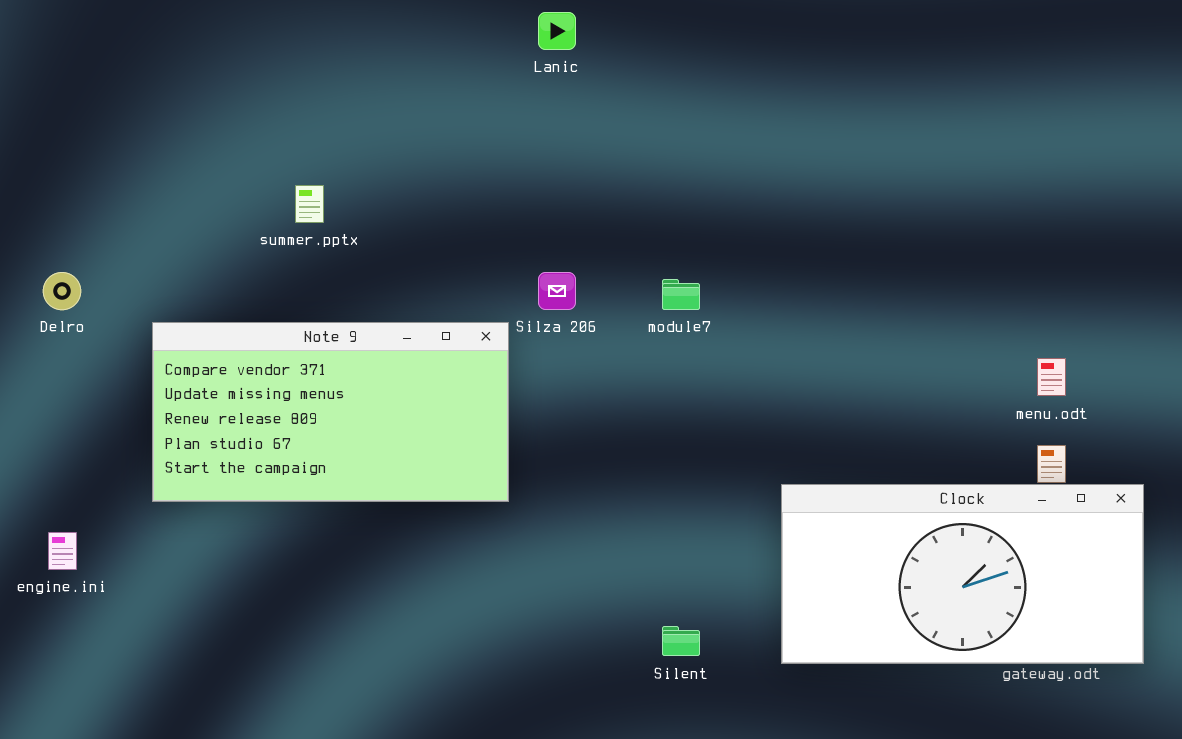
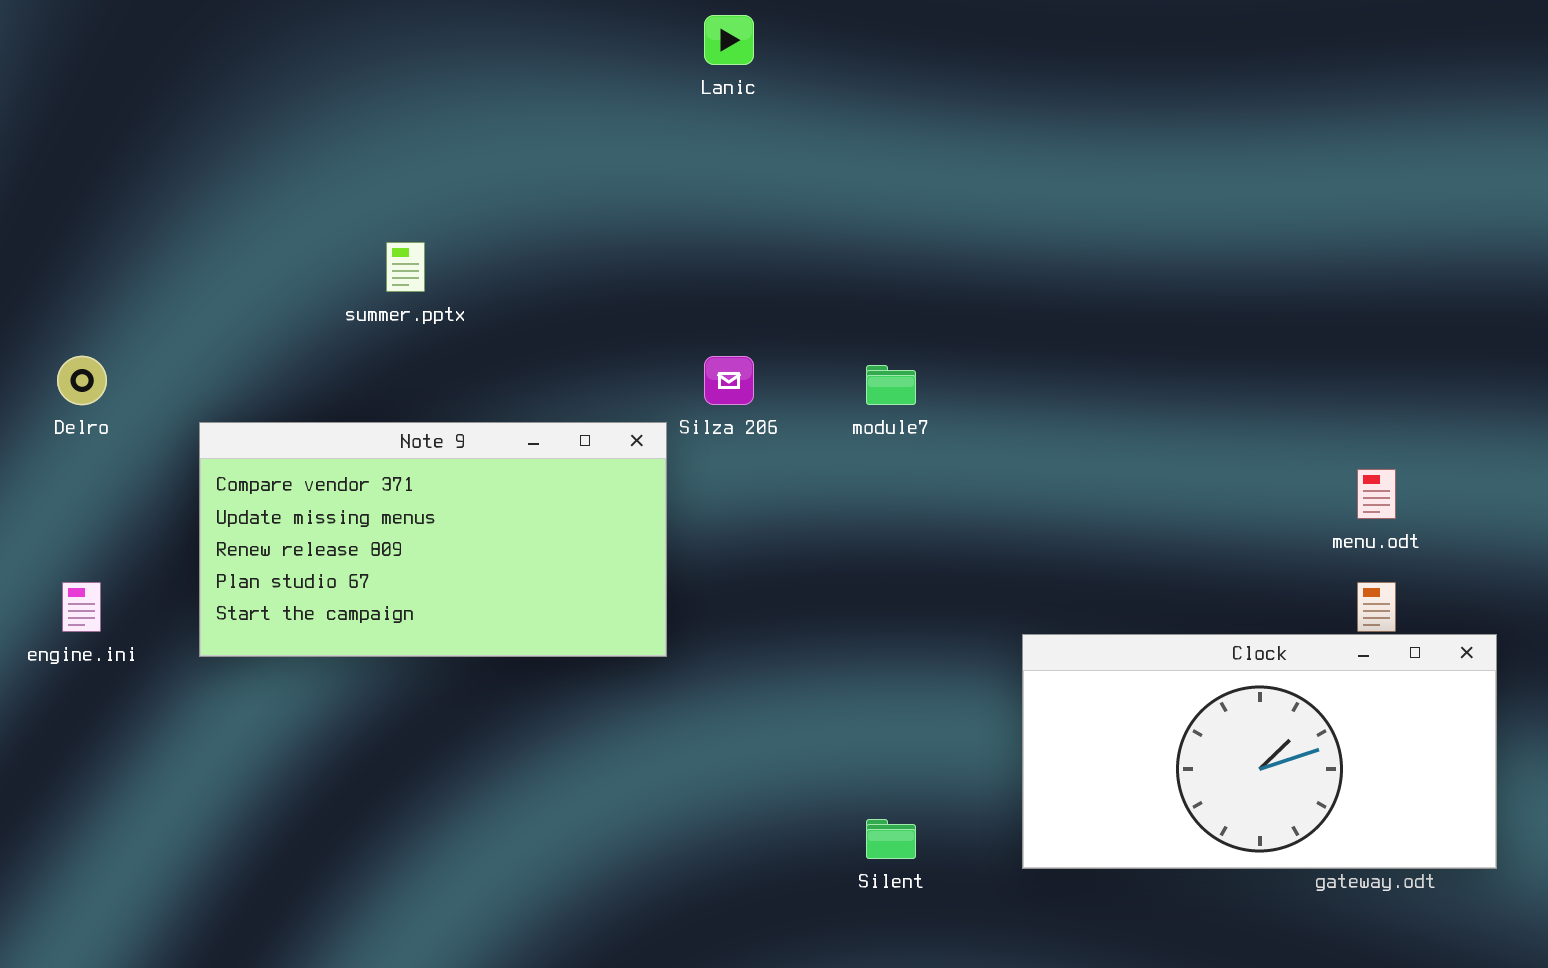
engine.ini: [48,532,77,570] -> [62,582,101,632], moved

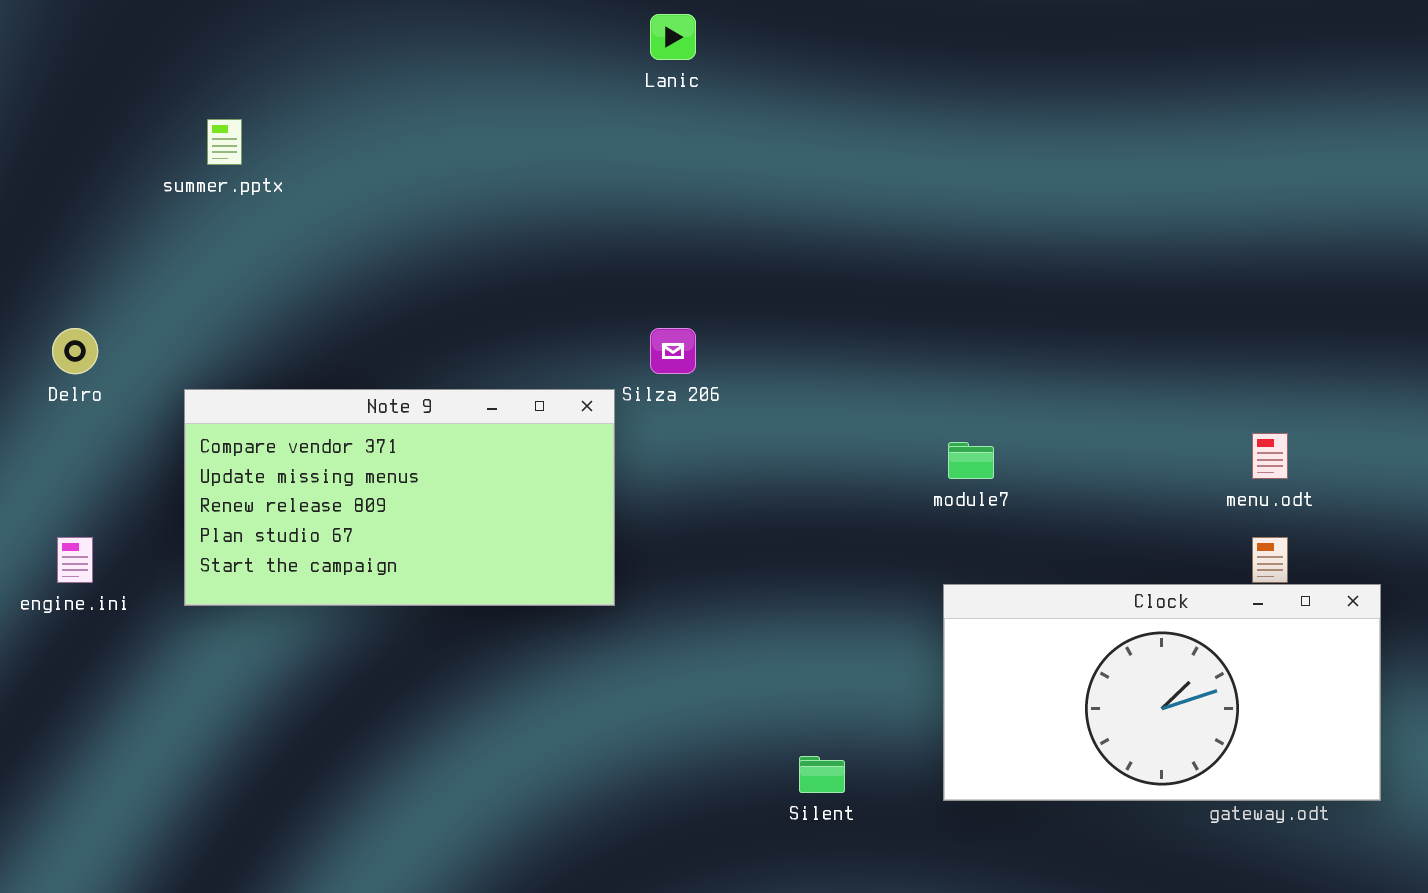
summer.pptx: [386,242,425,292] -> [207,119,242,165], moved
module7: [866,365,916,405] -> [948,442,994,479], moved

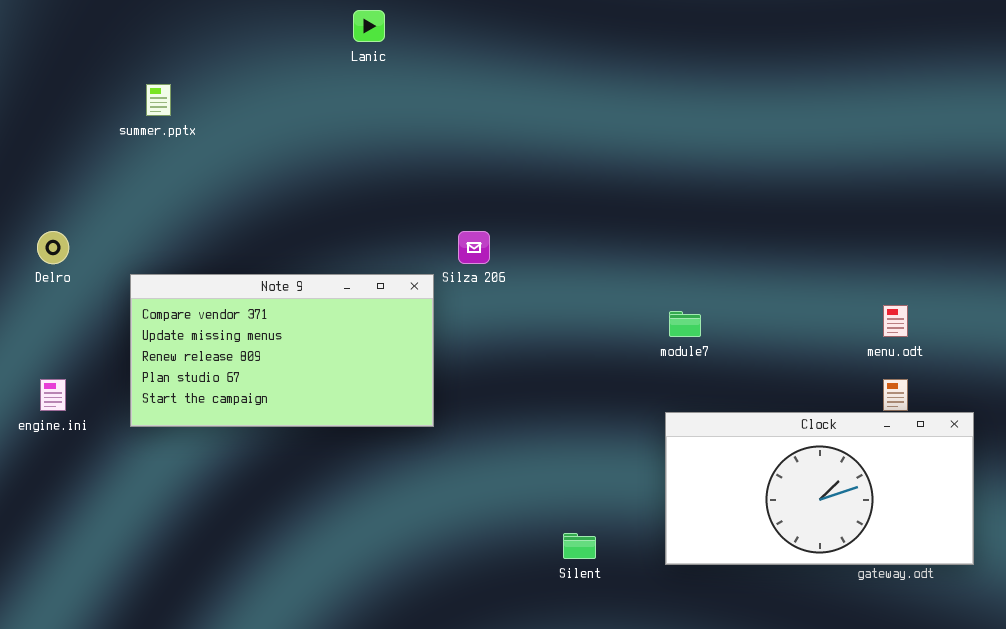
Lanic: [650,14,696,60] -> [353,10,385,42], moved

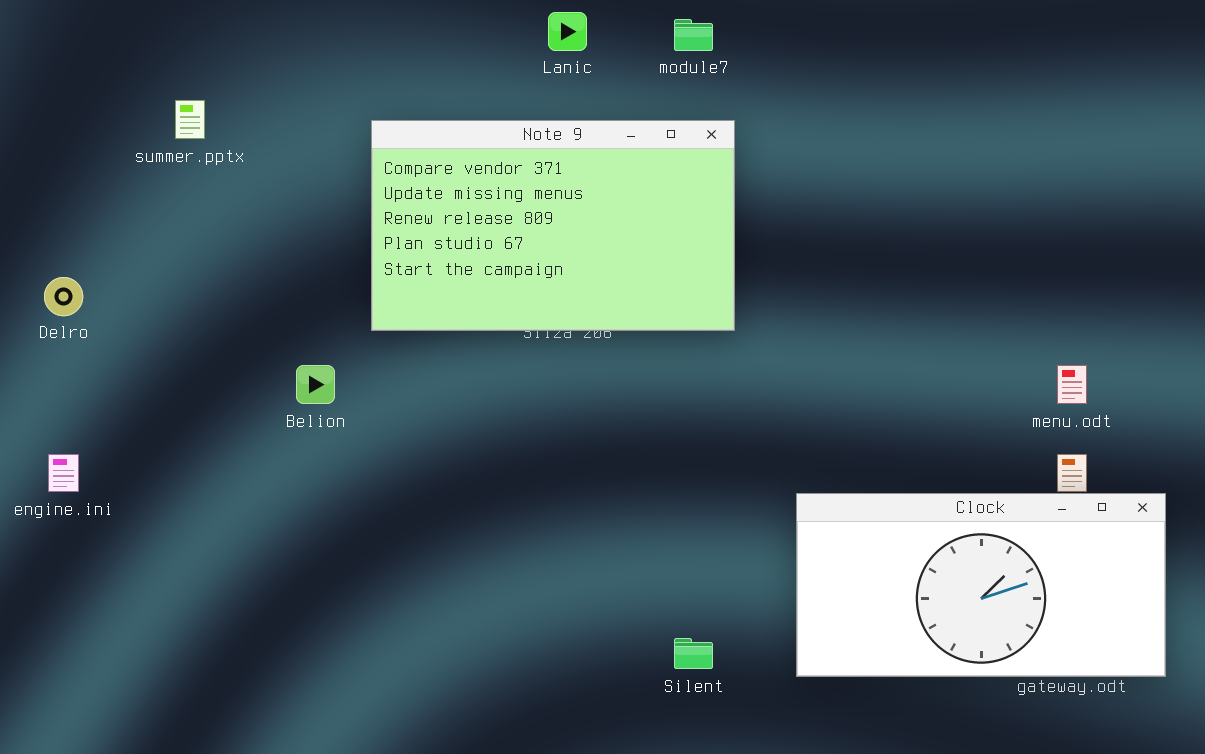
Lanic: [353,10,385,42] -> [548,12,587,51], moved
Note 9: [130,274,434,427] -> [371,120,735,331], moved, resized
module7: [669,311,701,337] -> [674,19,713,51], moved

